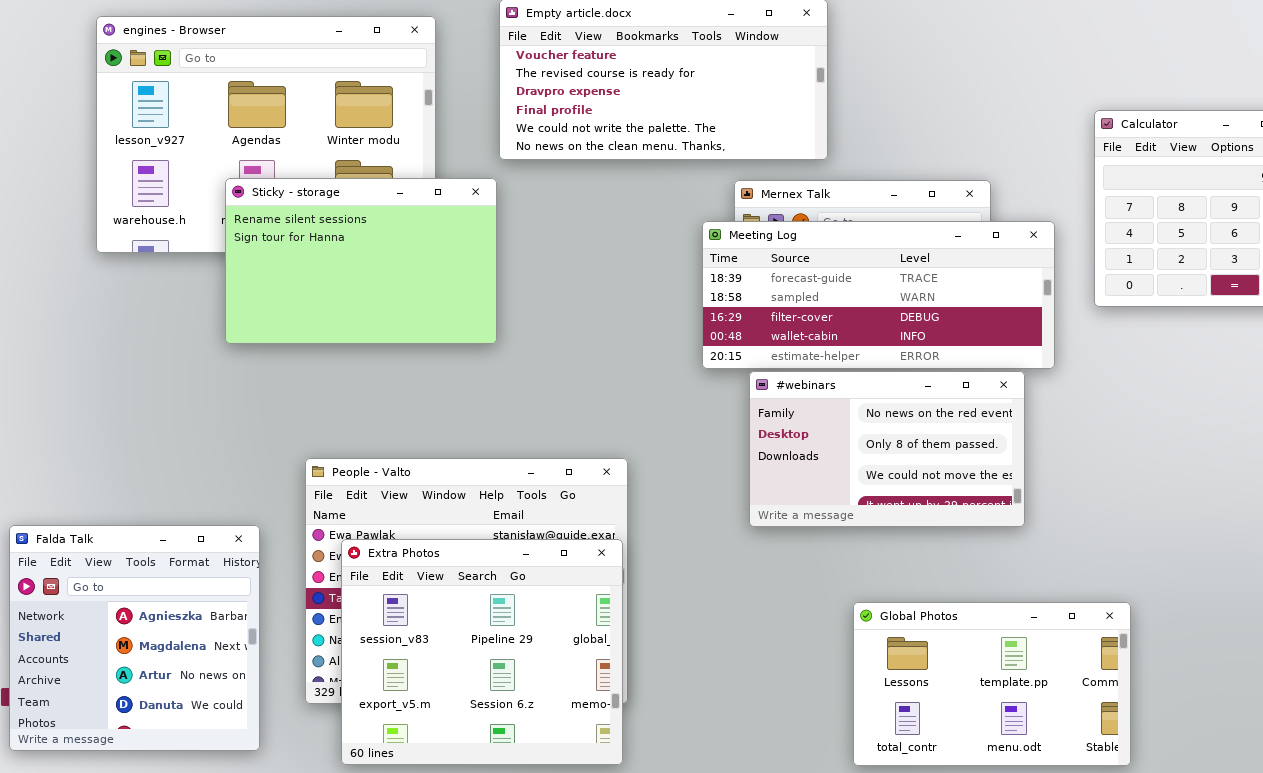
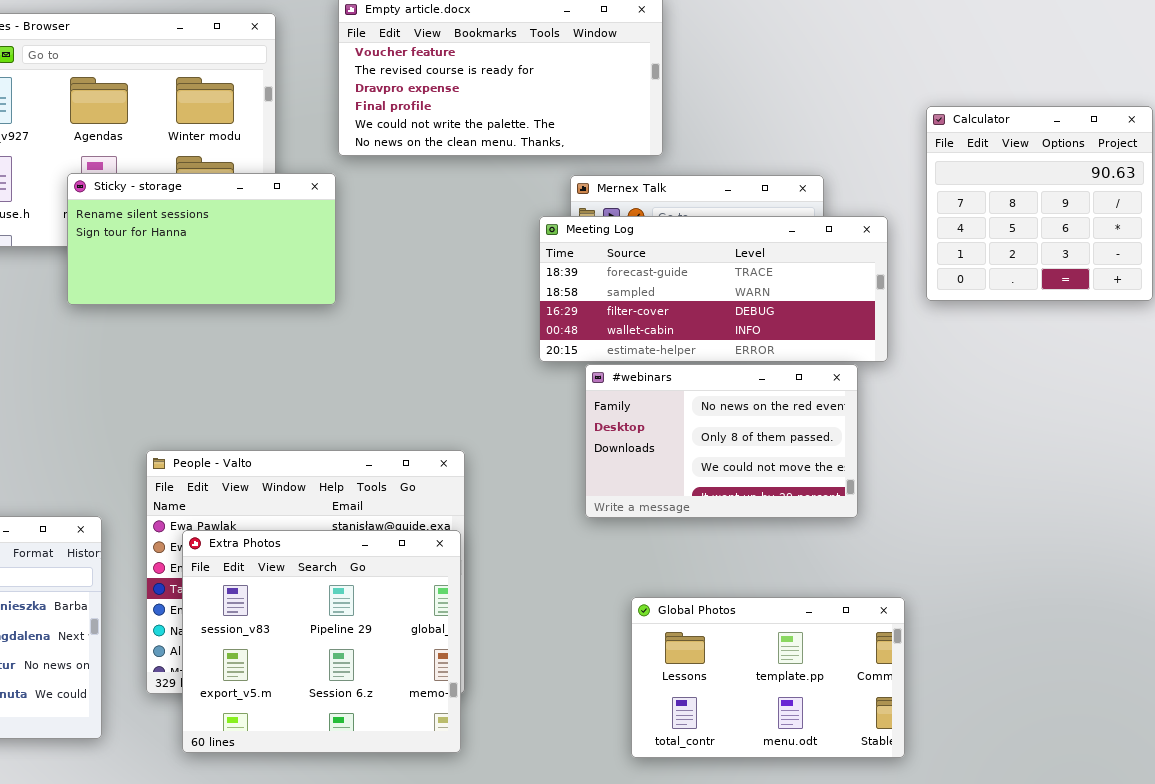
Sticky - storage: [225,178,497,344] -> [67,173,336,305], resized
Global Photos: [853,602,1131,766] -> [631,597,905,758], moved

